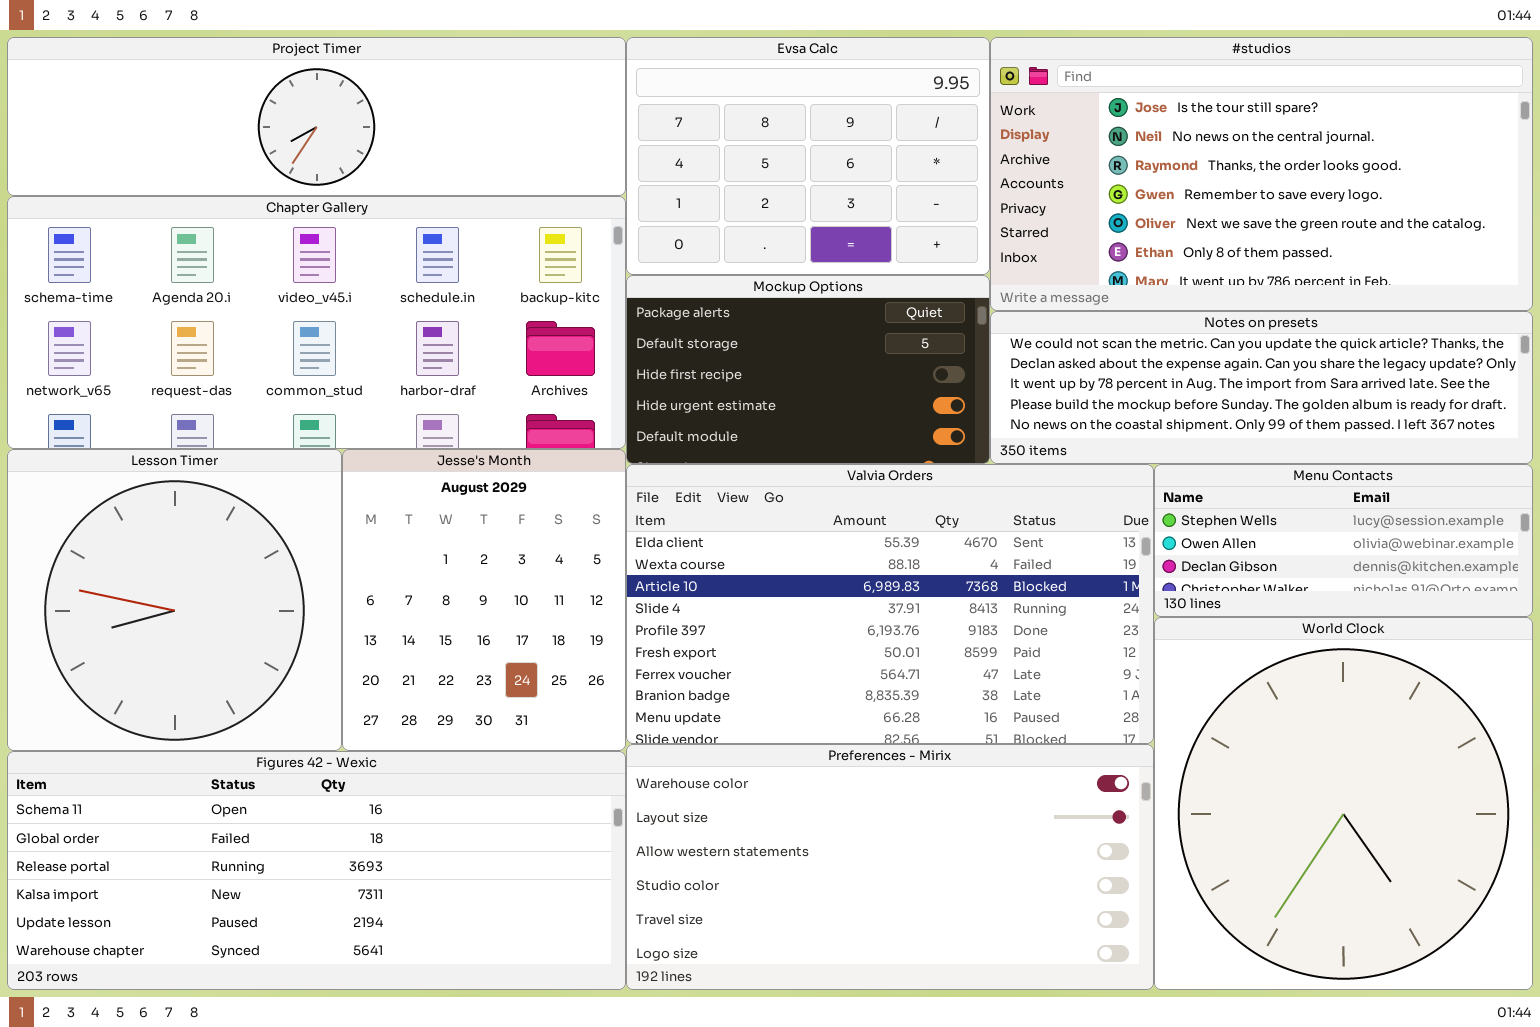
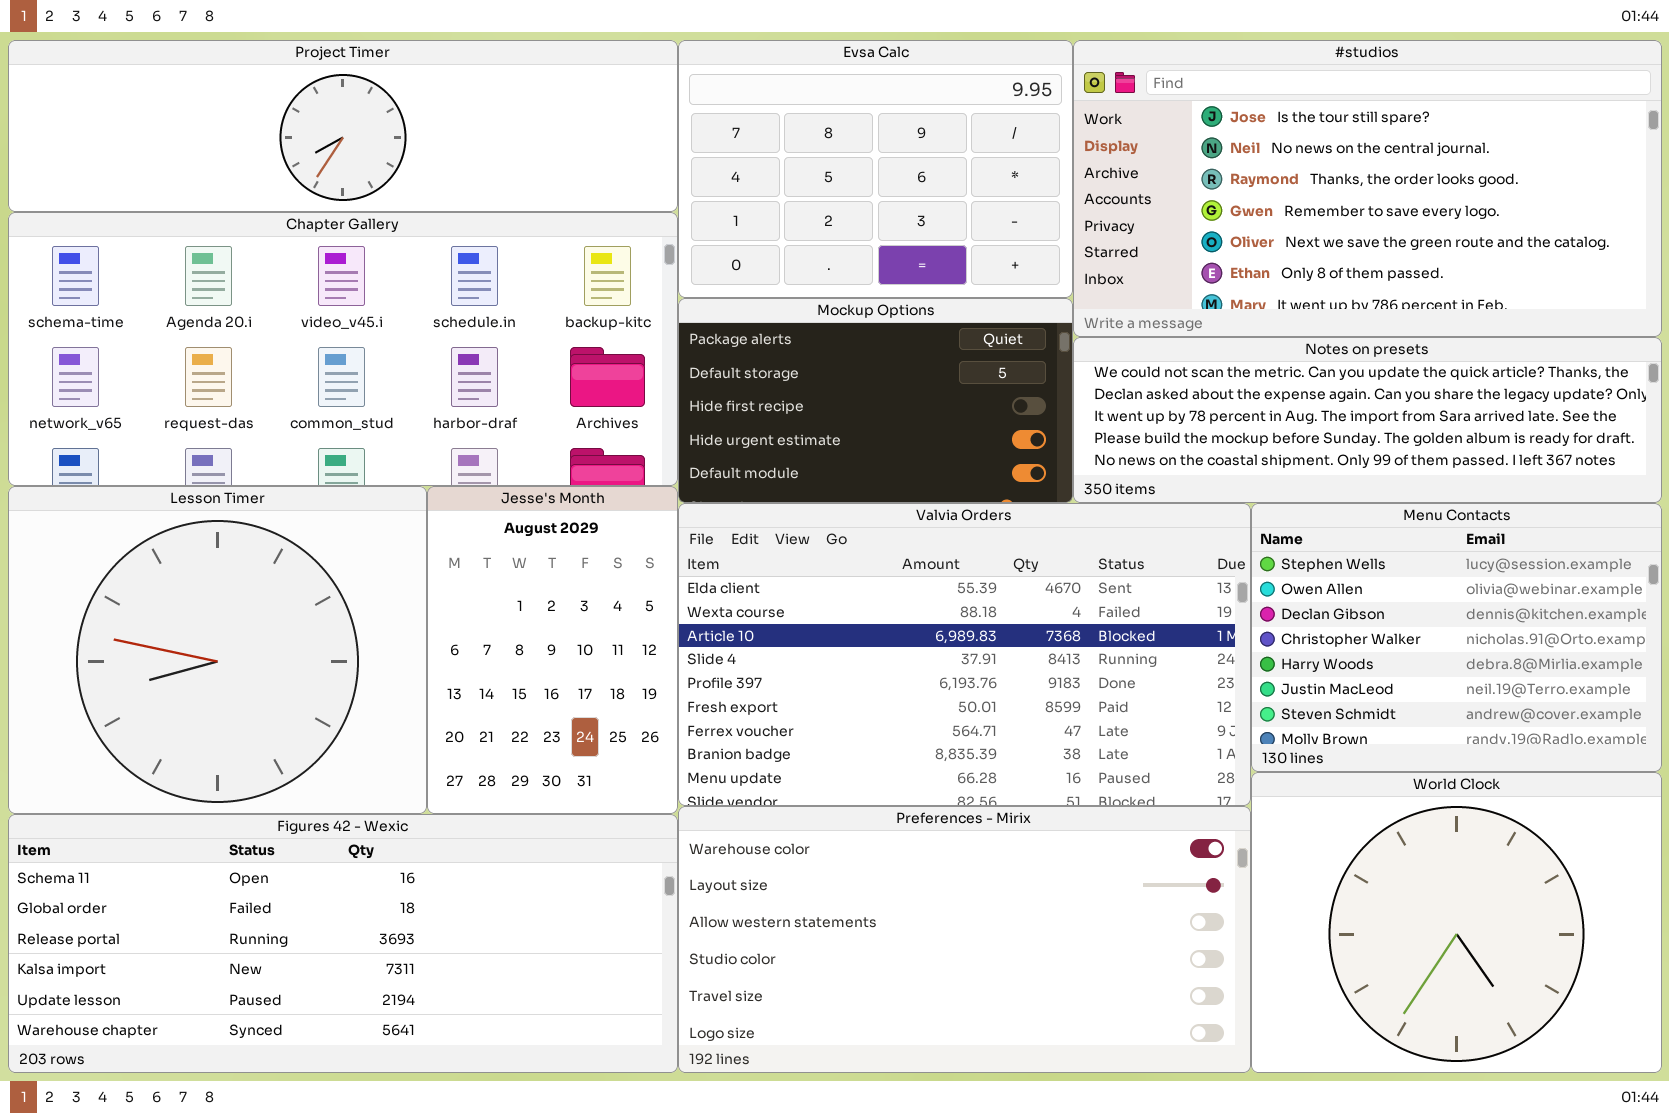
Lesson Timer: [7,449,342,751] -> [8,486,427,814], resized
Jesse's Month: [342,449,626,751] -> [427,486,678,814], resized
Menu Contacts: [1154,464,1533,617] -> [1251,503,1662,772], resized
World Clock: [1154,617,1533,990] -> [1251,772,1662,1073], resized

